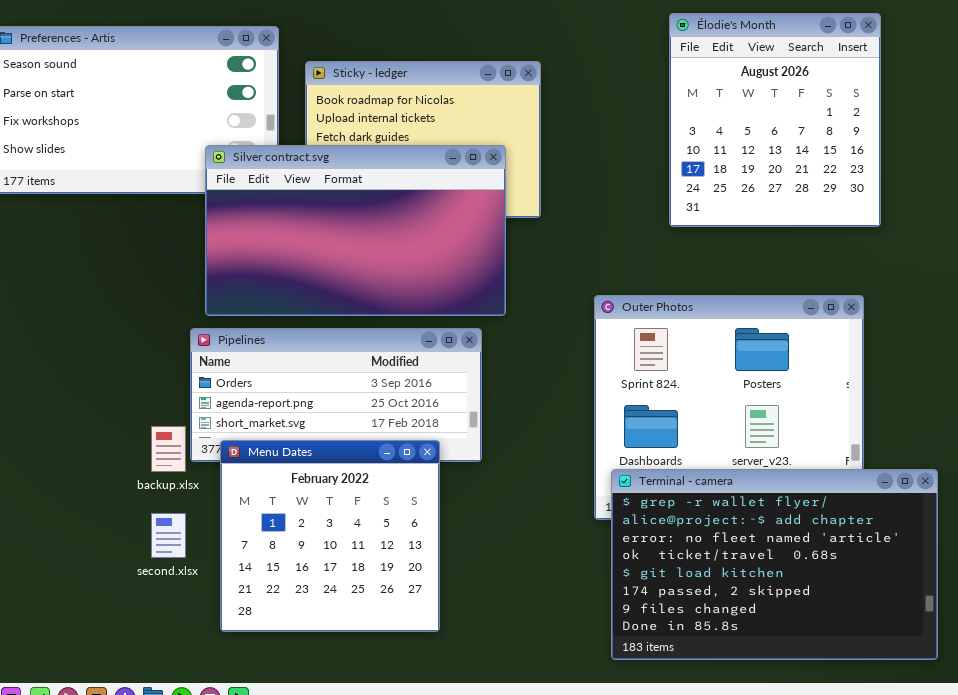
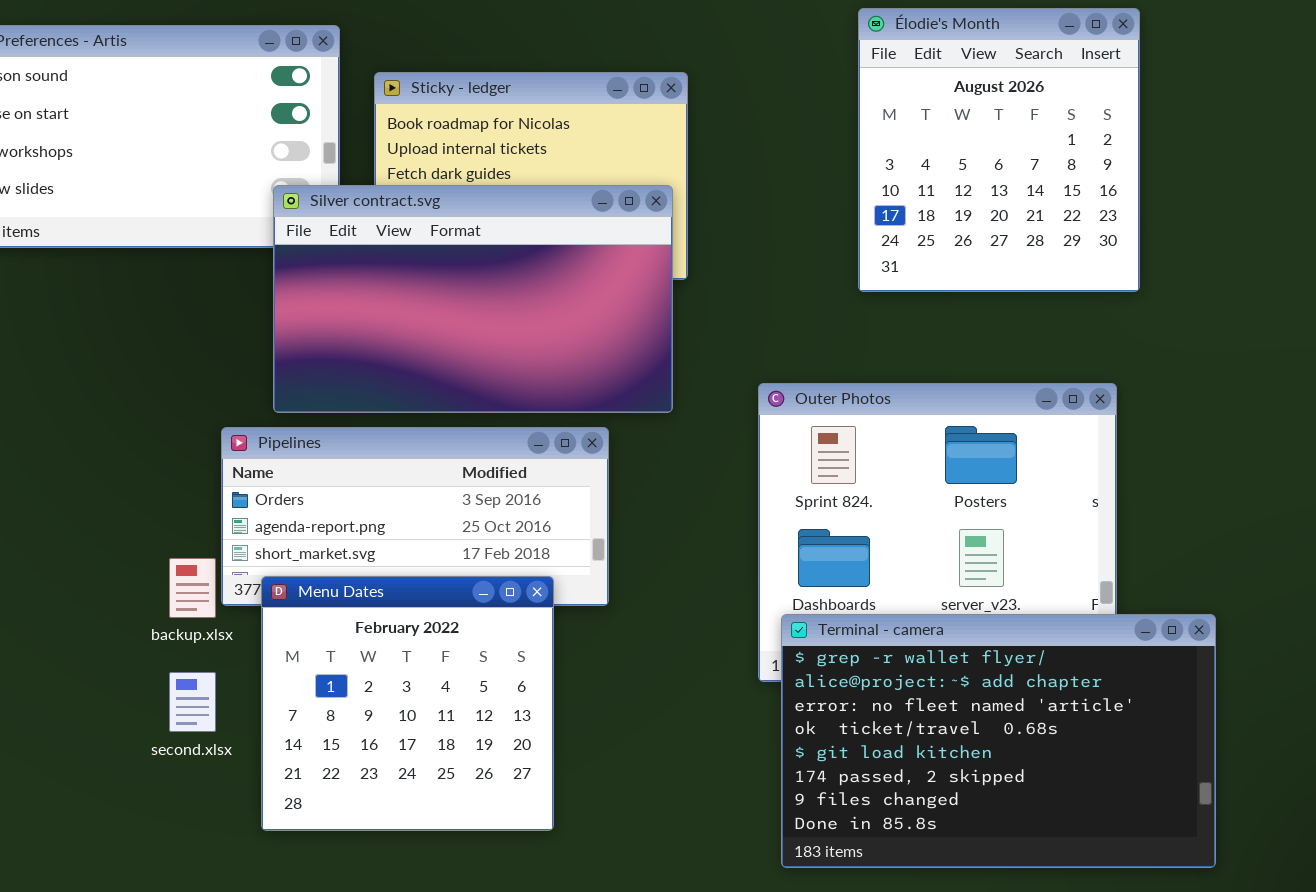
Silver contract.svg: [205,145,506,316] -> [273,185,673,413], moved

